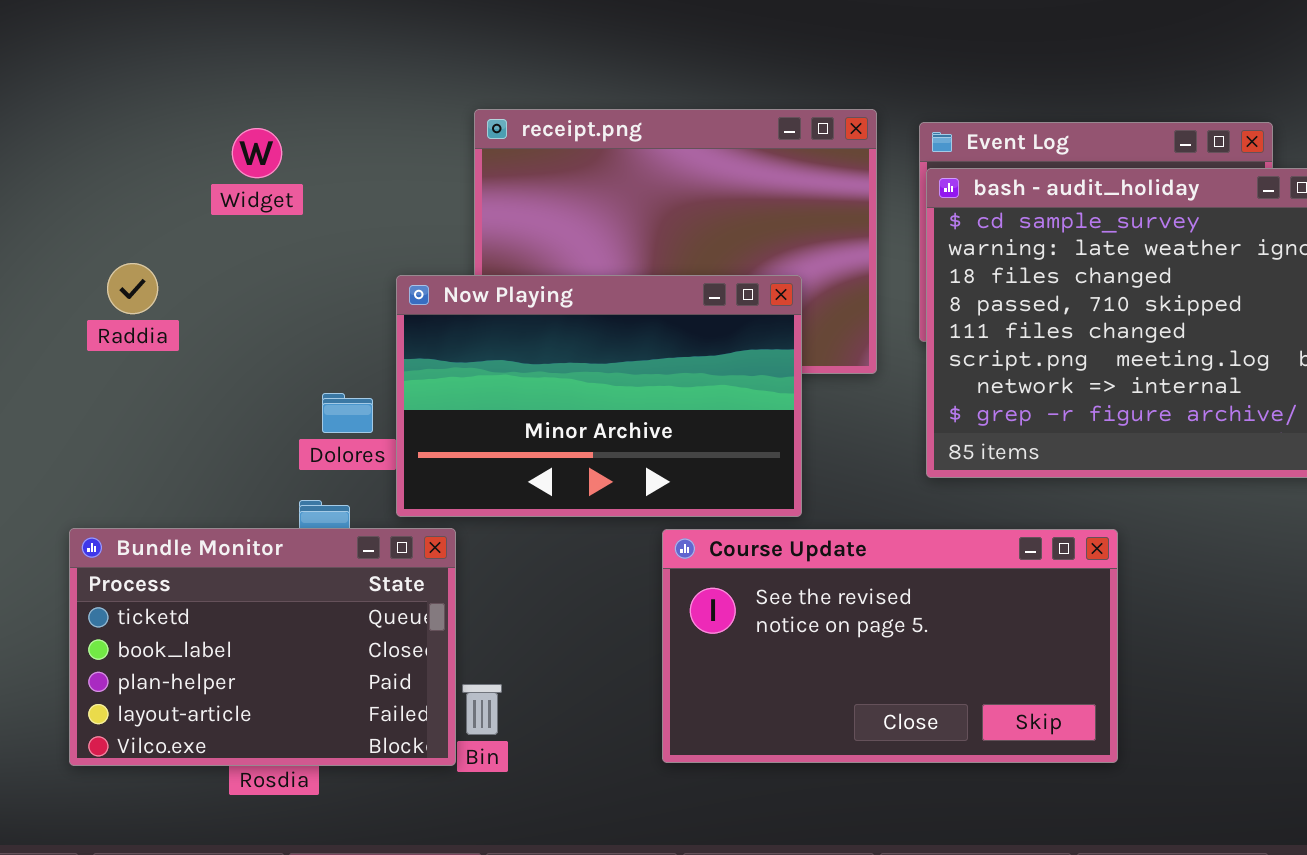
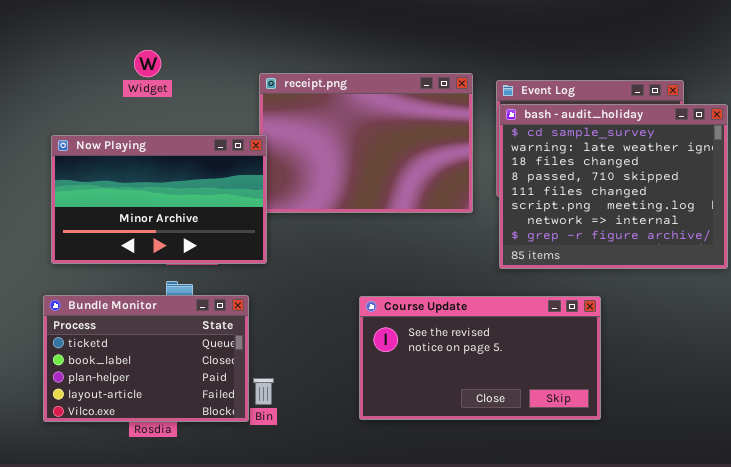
Widget: [232,128,282,178] -> [134,50,161,77], moved
Now Playing: [396,275,802,517] -> [51,135,267,264], moved

